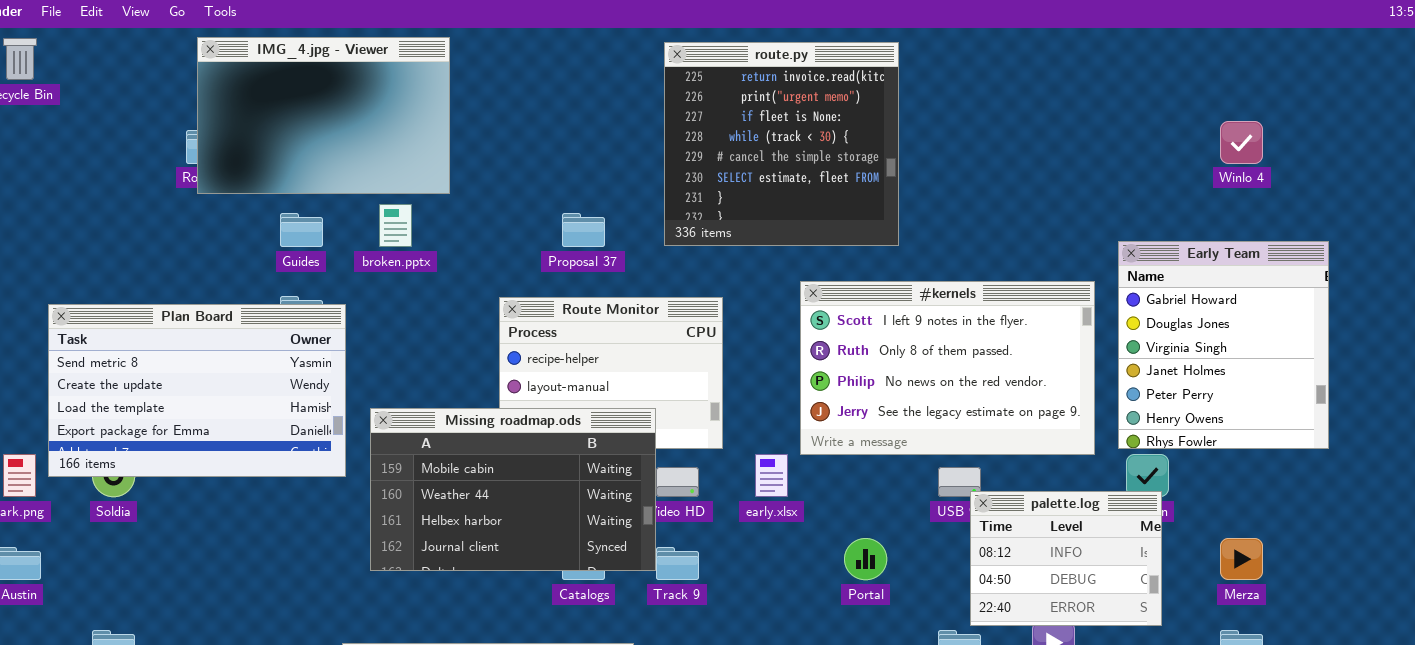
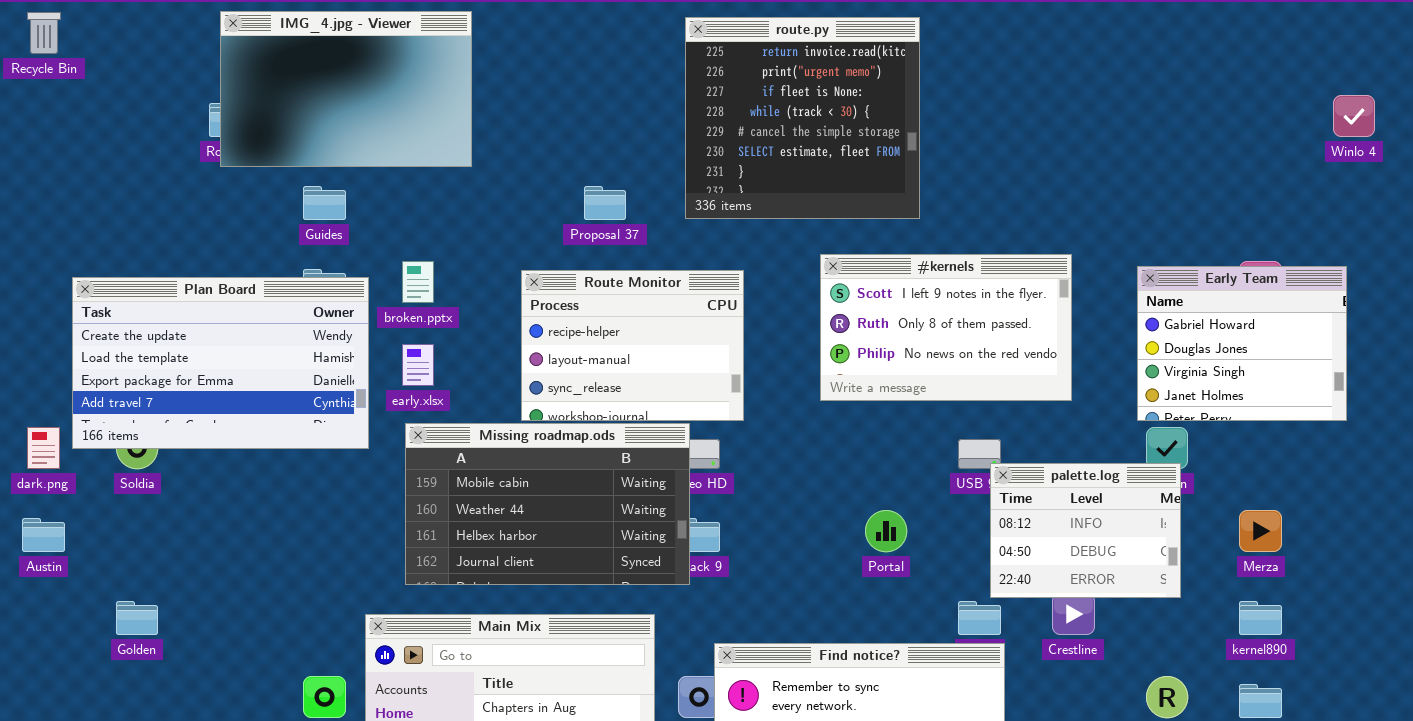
Winlo 4: [1220,121,1263,164] -> [1333,95,1375,137], moved
broken.pptx: [379,204,412,247] -> [402,261,434,303], moved
Early Team: [1118,241,1329,449] -> [1137,266,1347,421], resized
#kernels: [800,281,1095,455] -> [820,254,1072,401], resized
Plan Board: [48,304,346,477] -> [72,277,369,449], scrolled down 1 row
Missing roadmap.ods: [370,408,656,571] -> [405,423,690,585], moved
early.xlsx: [755,454,788,497] -> [402,344,434,386], moved

